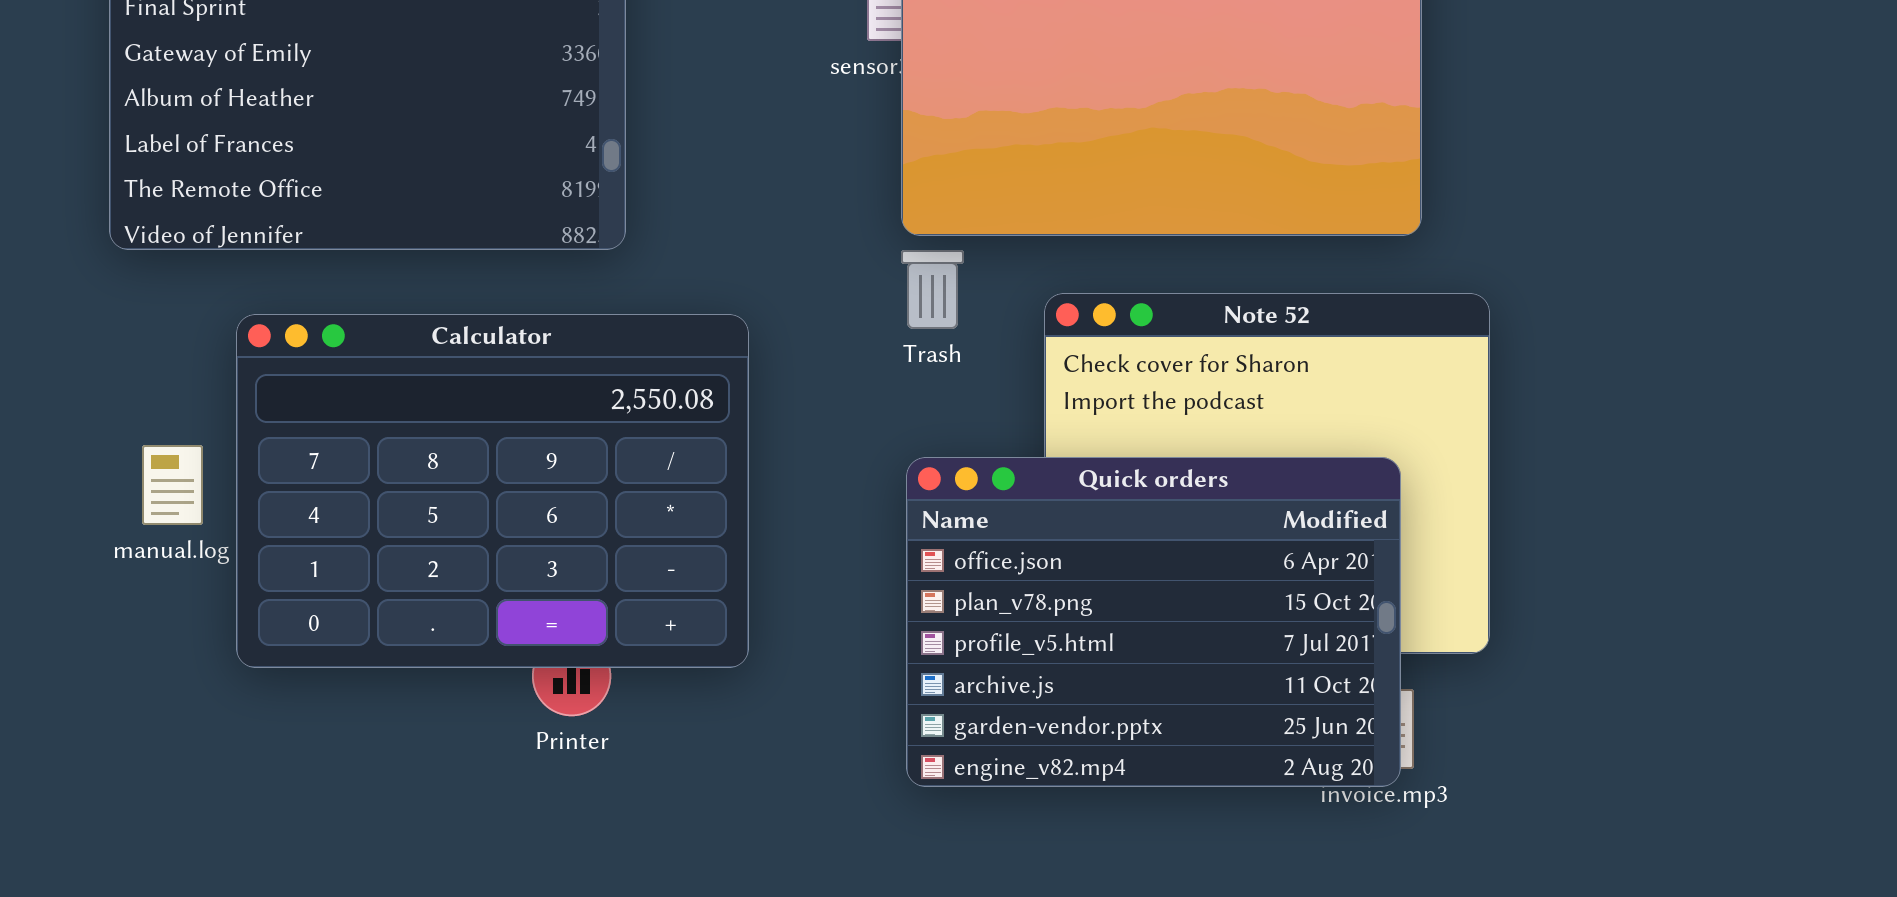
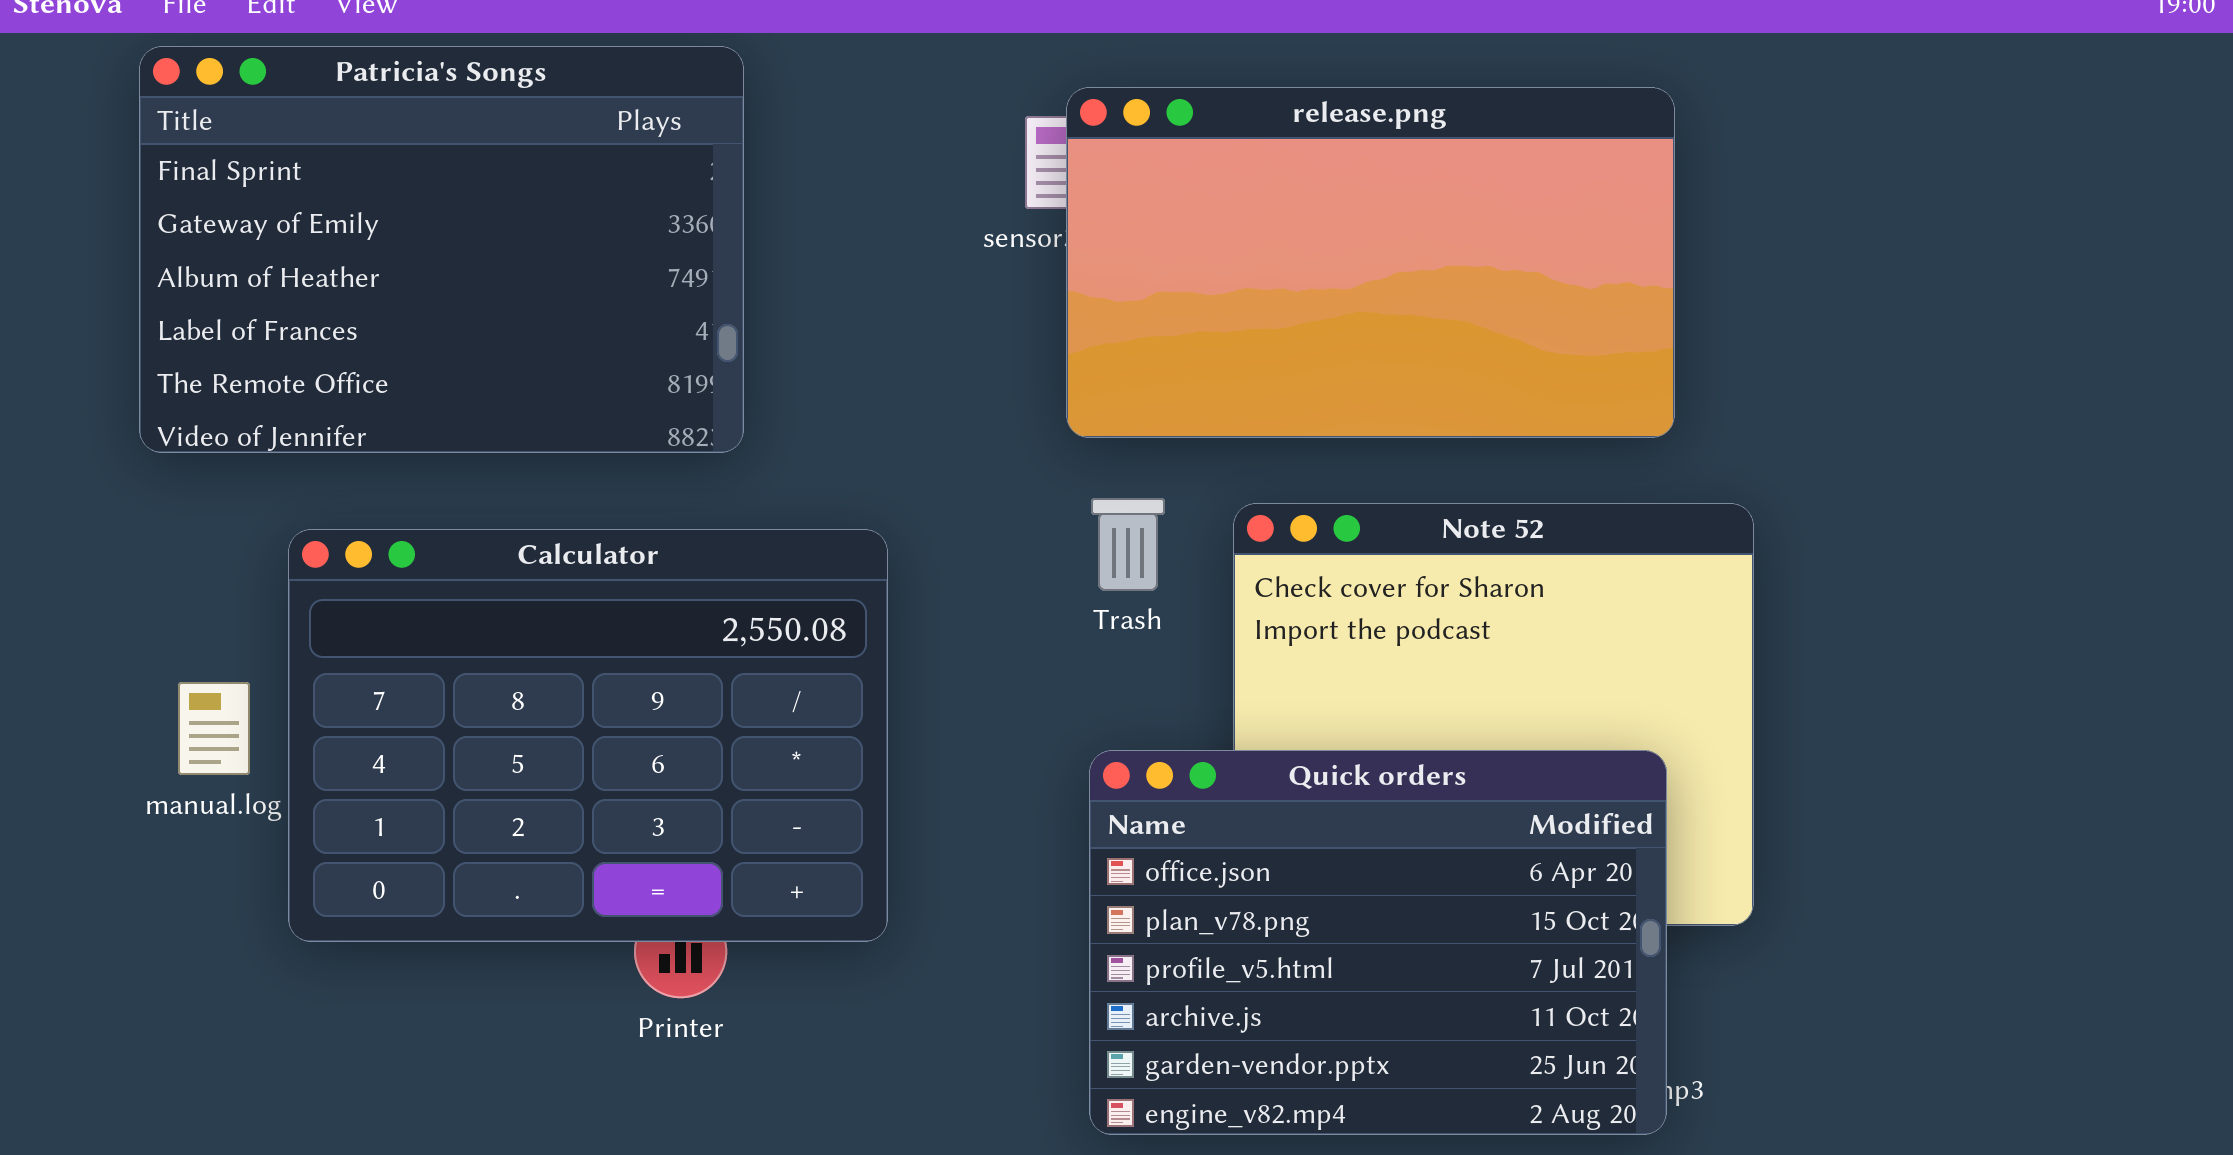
Trash: [901,250,964,329] -> [1091,498,1165,591], moved
Quick orders: [906,457,1401,787] -> [1089,750,1667,1135], moved

